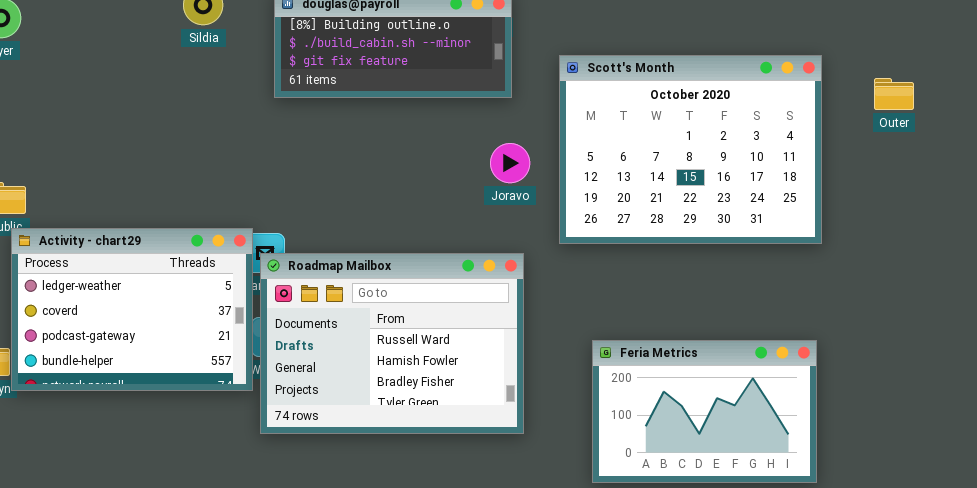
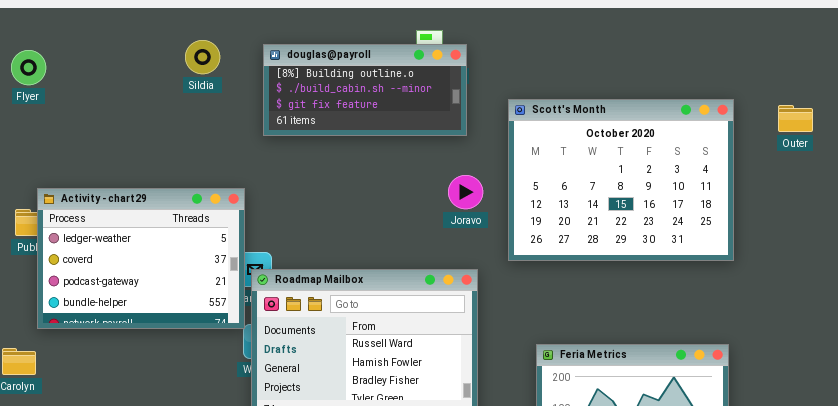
Outer: [874,78,914,110] -> [778,105,813,132], moved
Activity - chart29: [11,228,253,391] -> [37,188,245,329], moved

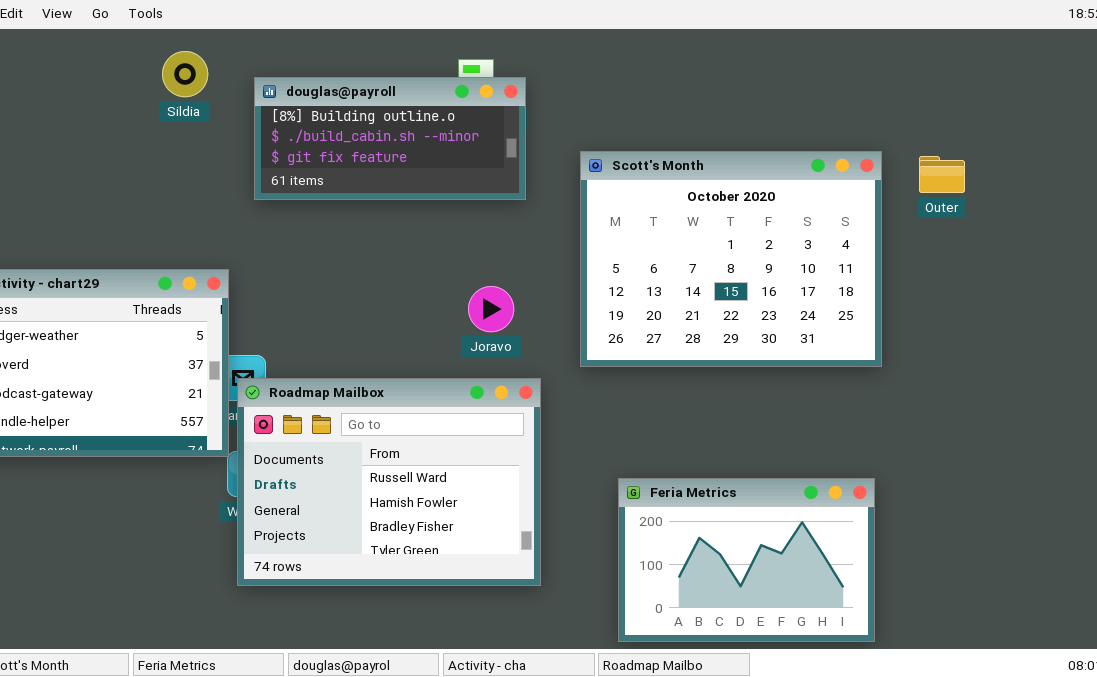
Sildia: [185,40,220,74] -> [162,51,208,97], moved
Outer: [778,105,813,132] -> [919,156,965,193], moved
Joravo: [448,175,483,209] -> [468,286,514,332], moved

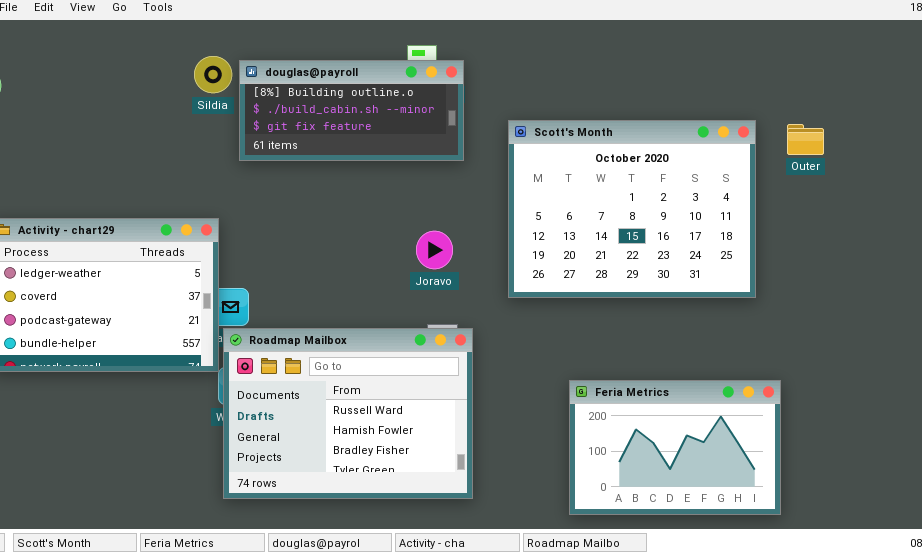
Sildia: [162,51,208,97] -> [194,56,232,93], moved
Roadmap Mailbox: [237,378,541,586] -> [223,328,473,499], moved
Feria Metrics: [618,478,875,642] -> [569,380,781,515], moved

